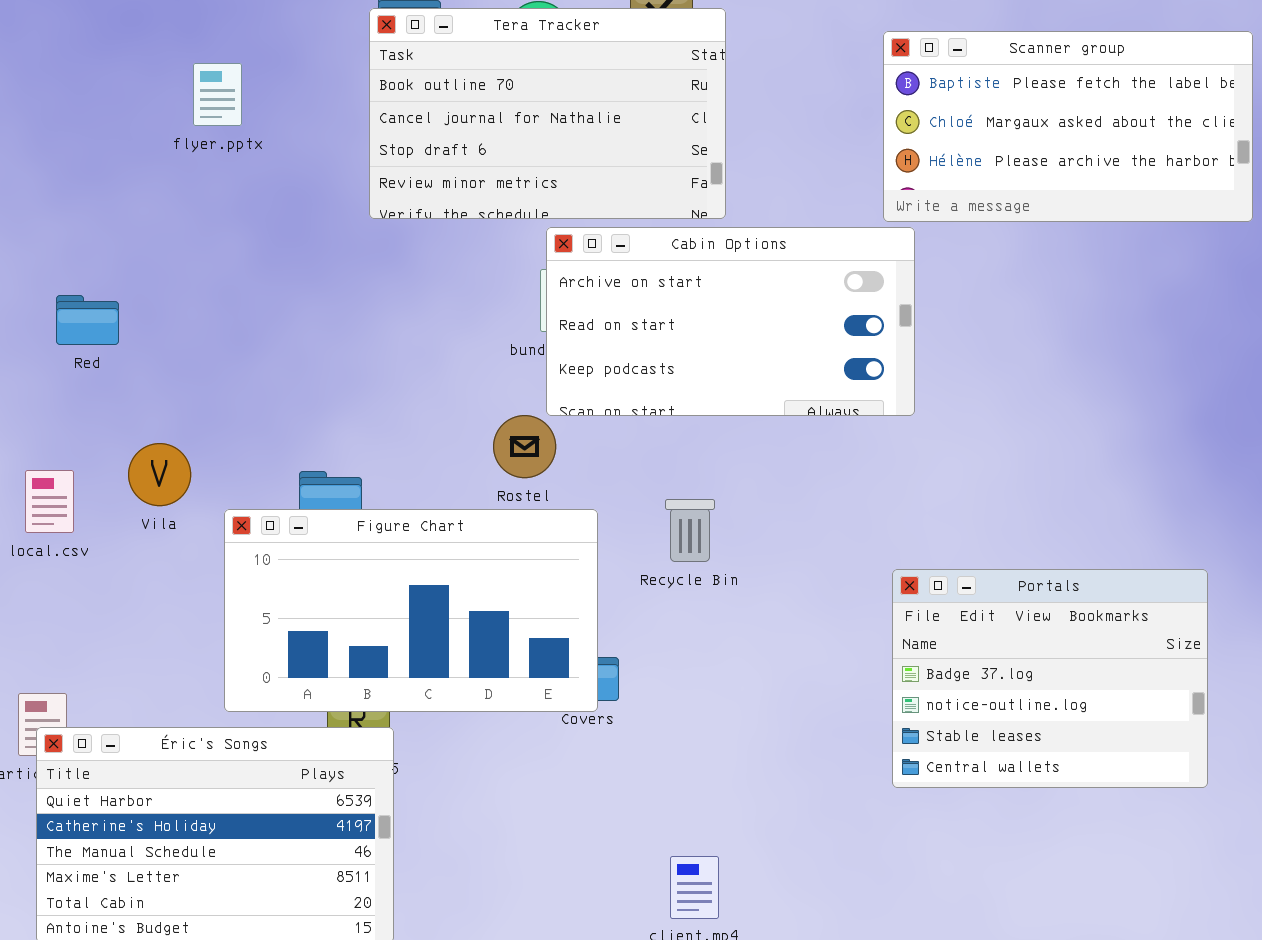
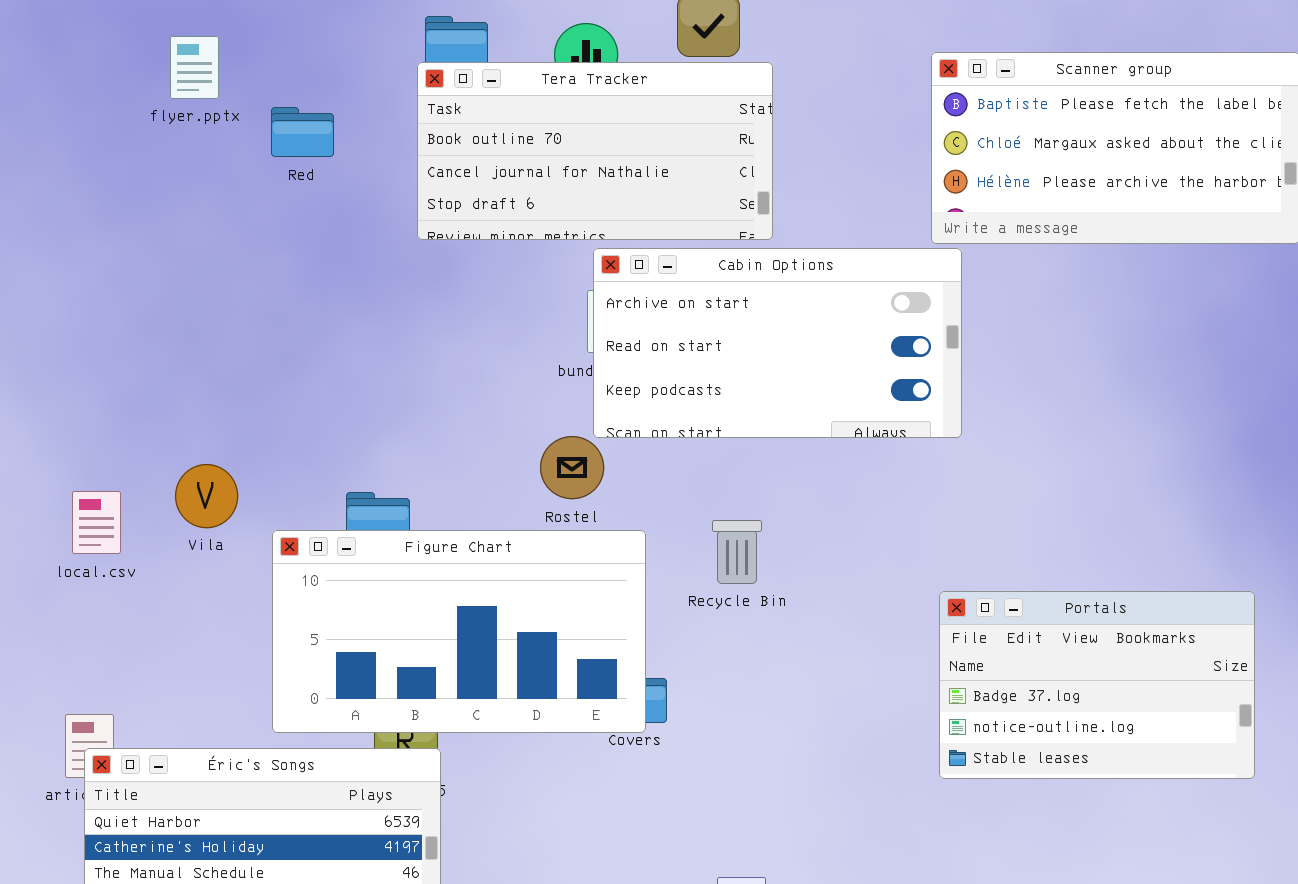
Tera Tracker: [369,8,726,219] -> [417,62,773,240], resized
flyer.pptx: [193,63,242,126] -> [170,36,219,99], moved
Red: [56,295,119,345] -> [271,107,334,157], moved
Portals: [892,569,1208,788] -> [939,591,1255,779], resized

